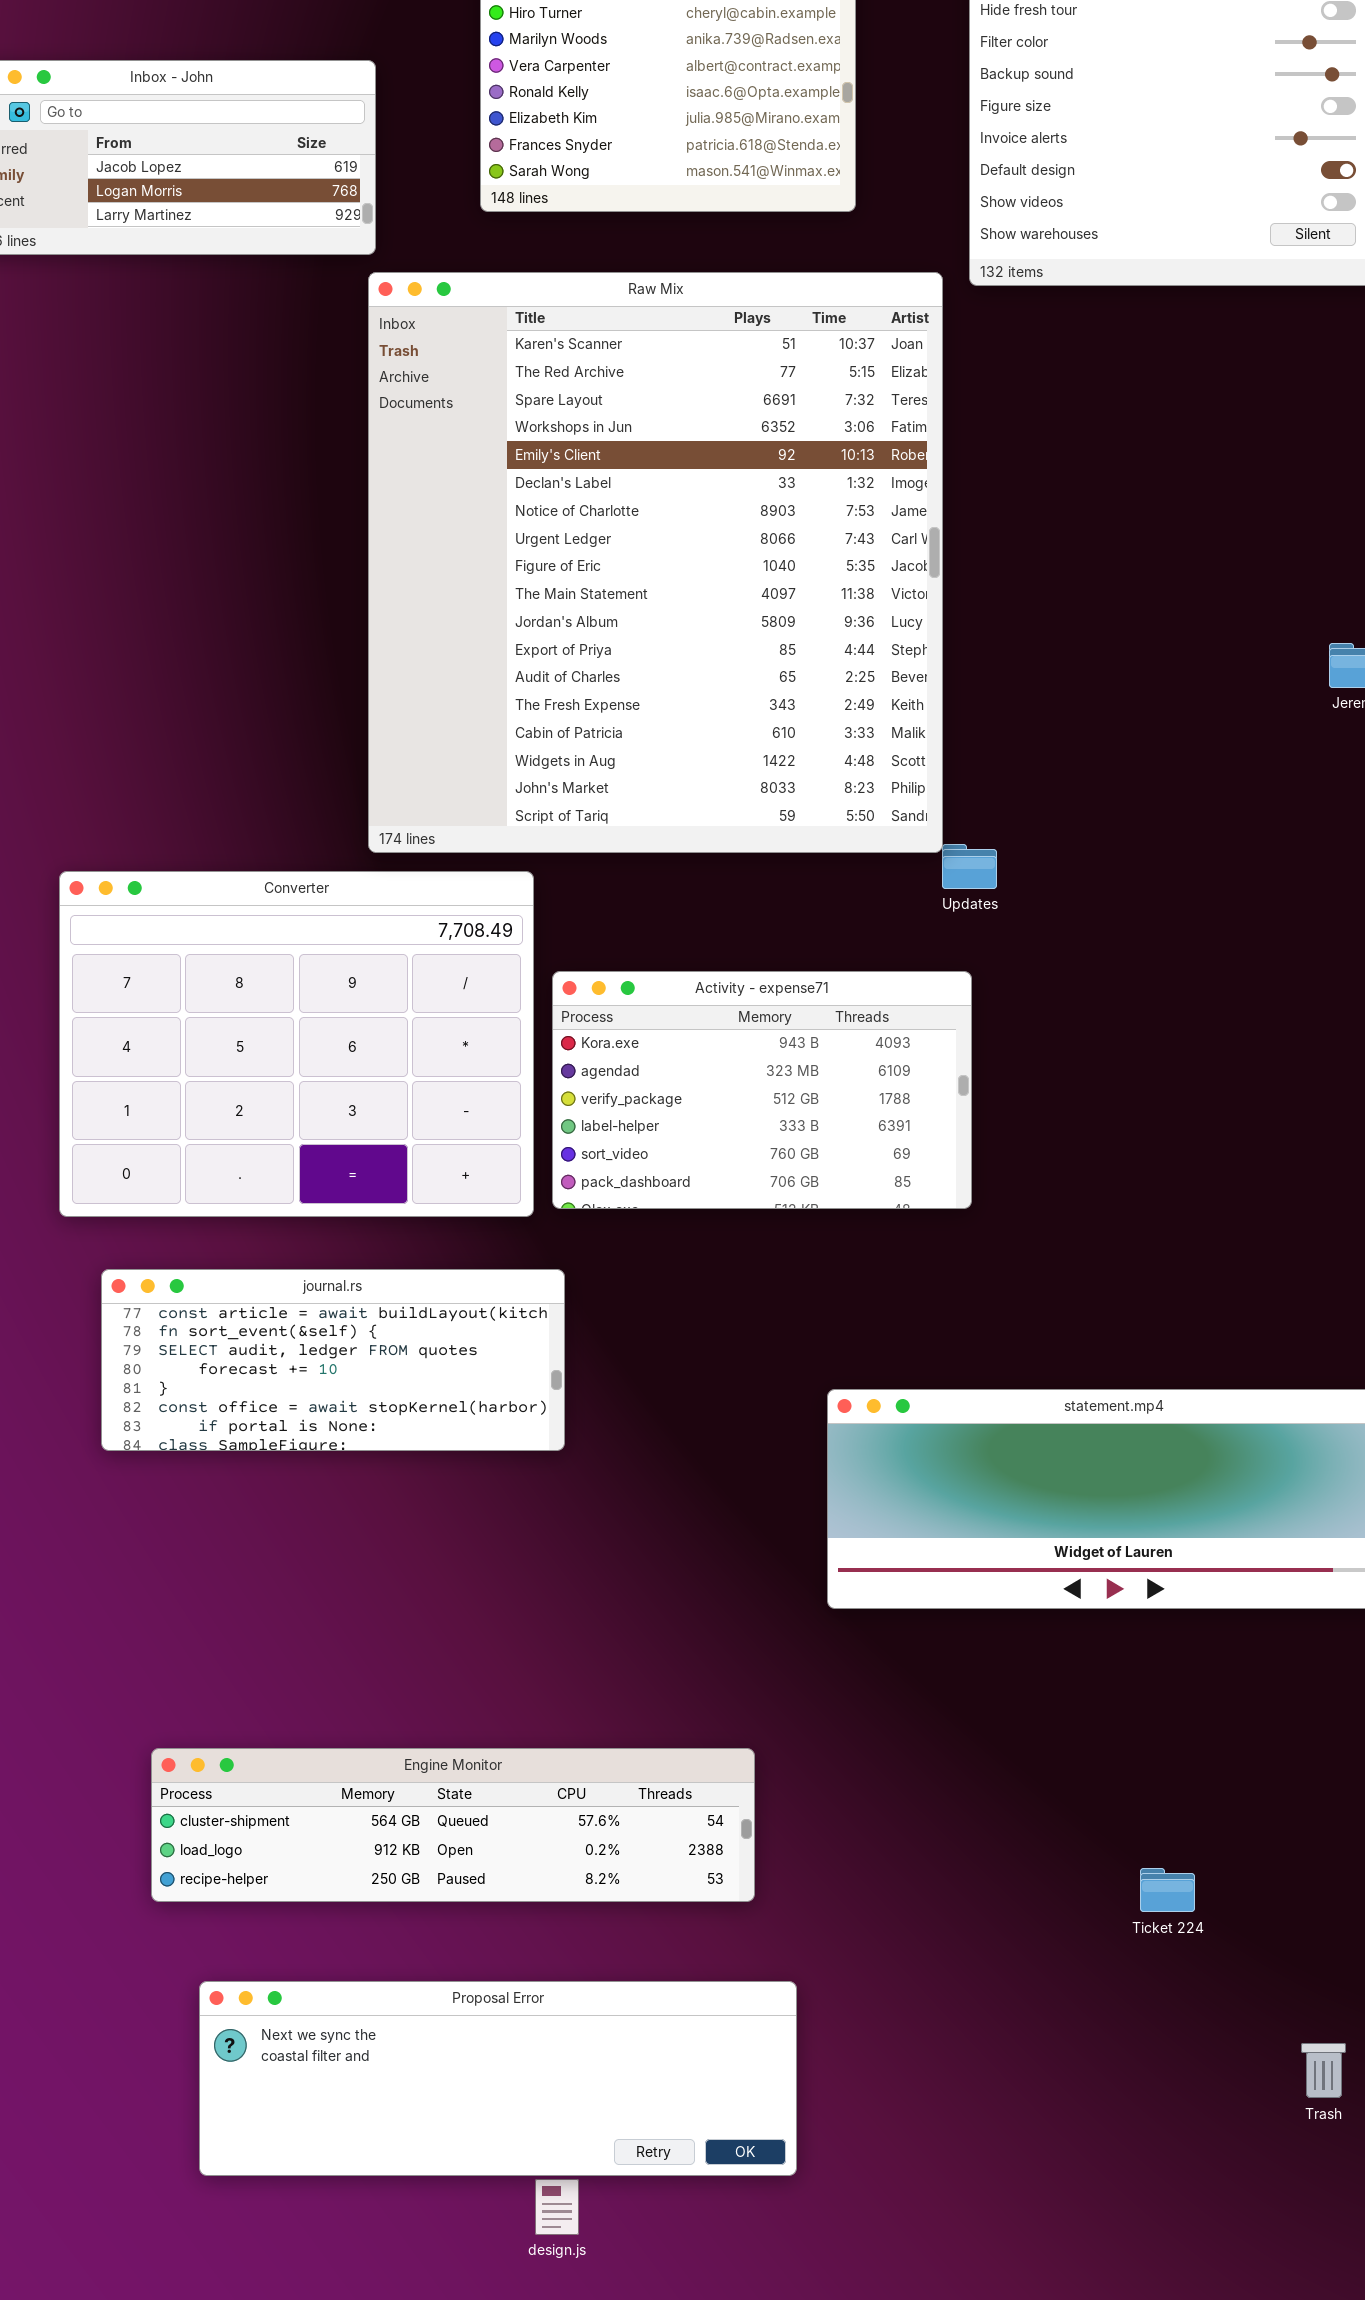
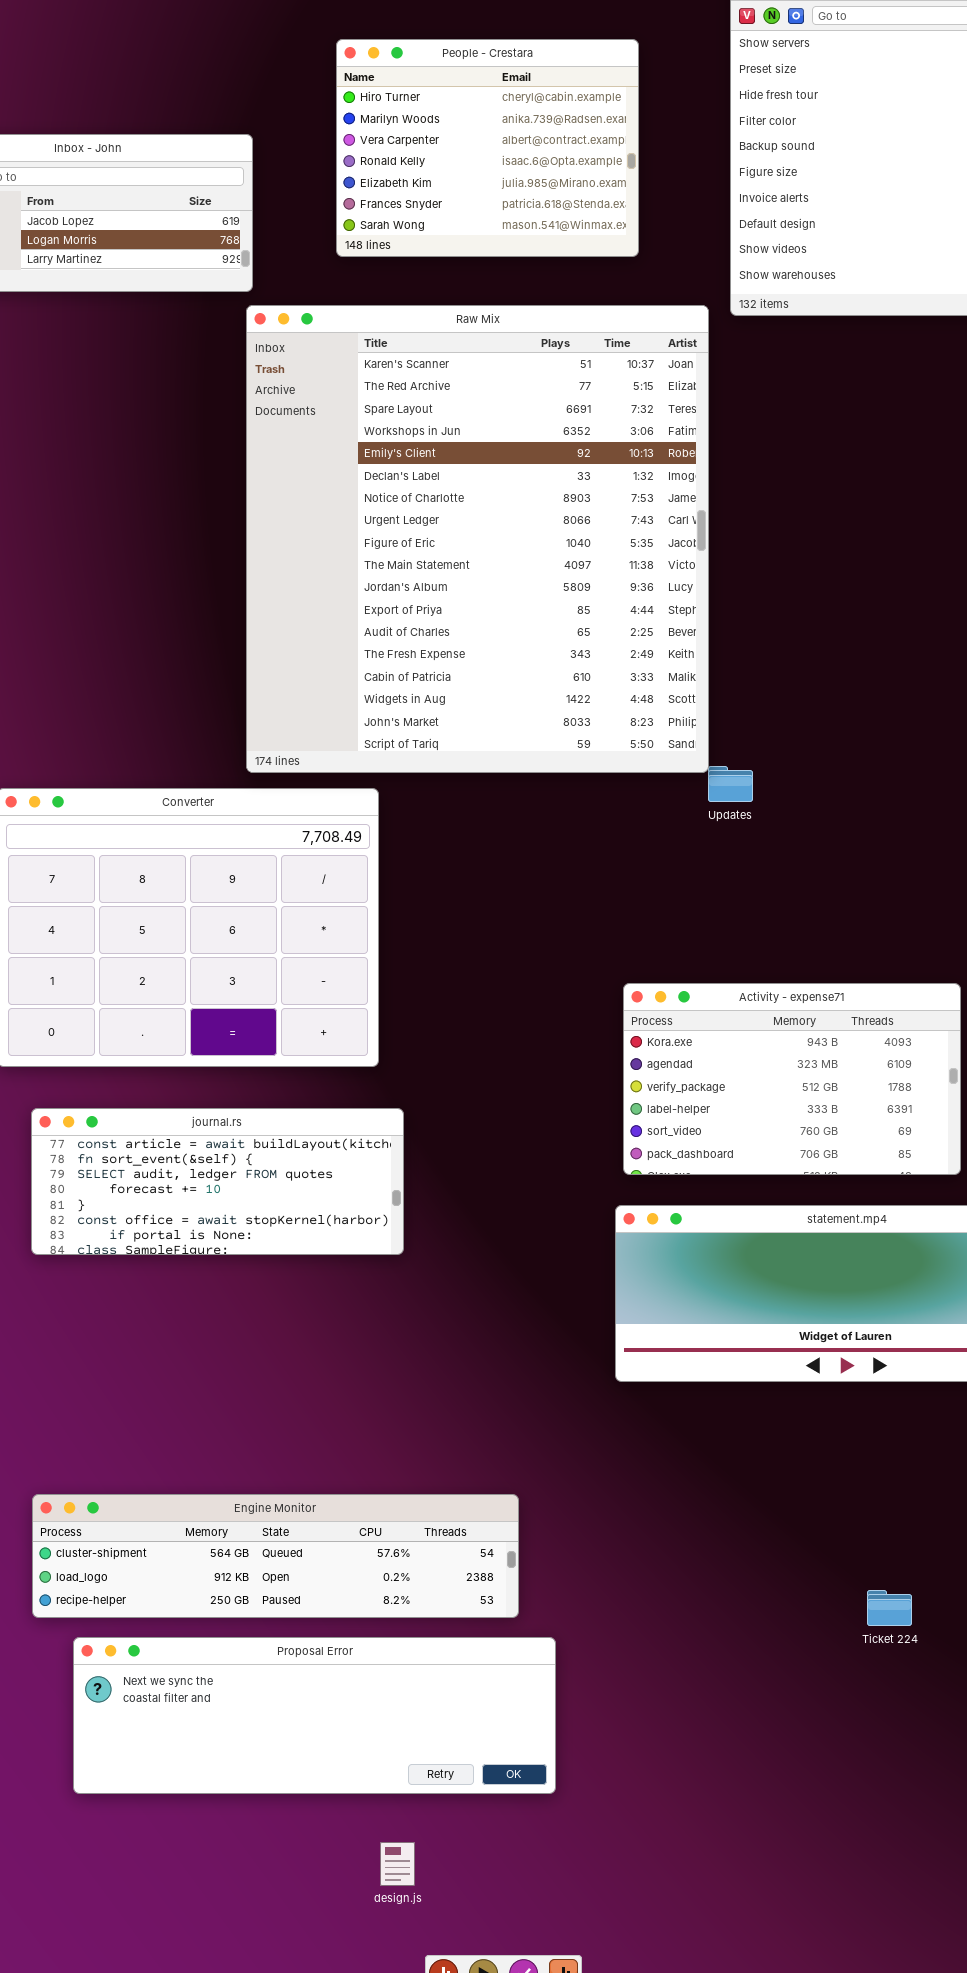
Activity - expense71: [552,971,972,1209] -> [623,983,961,1175], moved
Engine Monitor: [151,1748,755,1902] -> [32,1494,519,1618], moved
Proposal Error: [199,1981,797,2176] -> [73,1637,556,1794], moved

